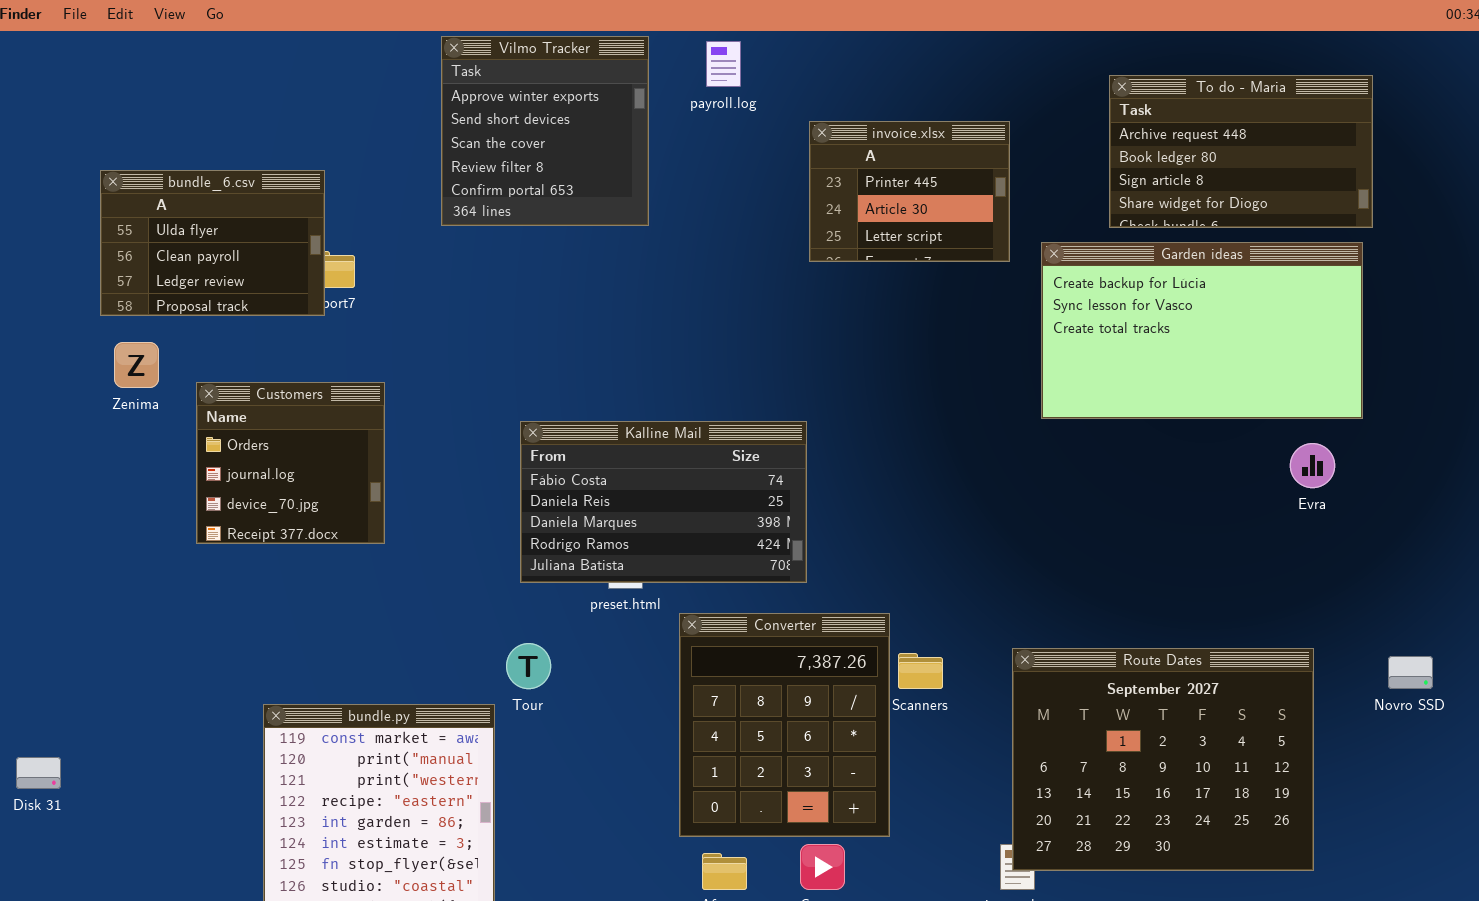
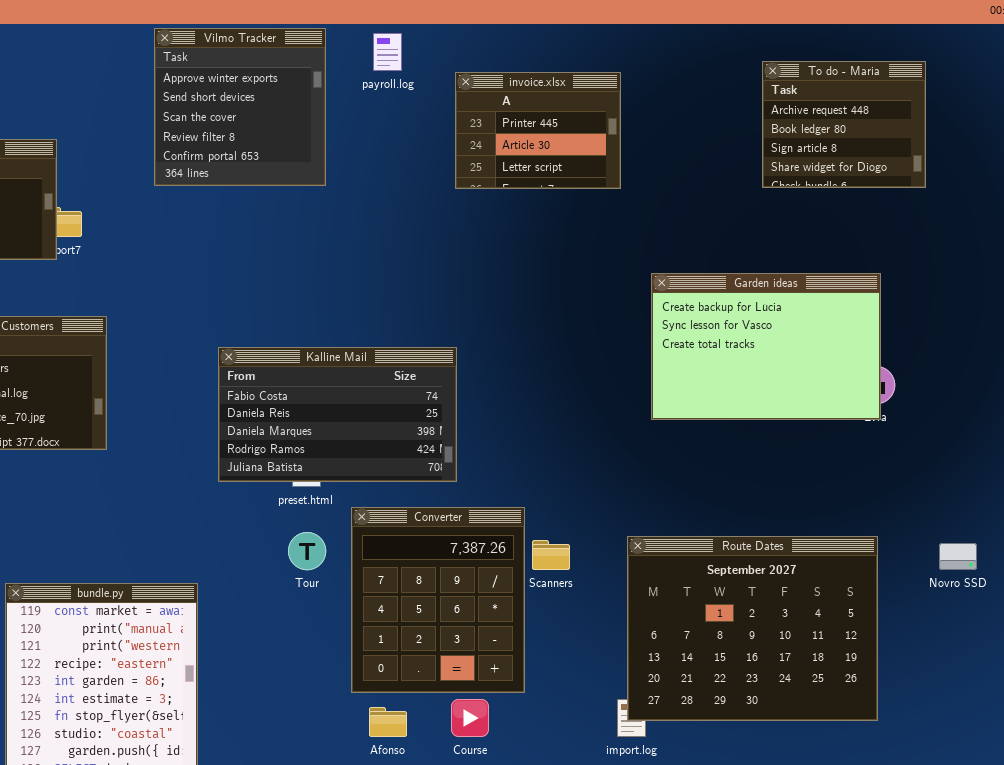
To do - Maria: [1109,75,1373,228] -> [762,61,926,188], resized
invoice.xlsx: [809,121,1010,262] -> [455,72,621,189], moved
Garden ideas: [1041,242,1363,419] -> [651,273,881,420], moved, resized
Tour: [506,643,551,689] -> [288,532,326,570], moved

